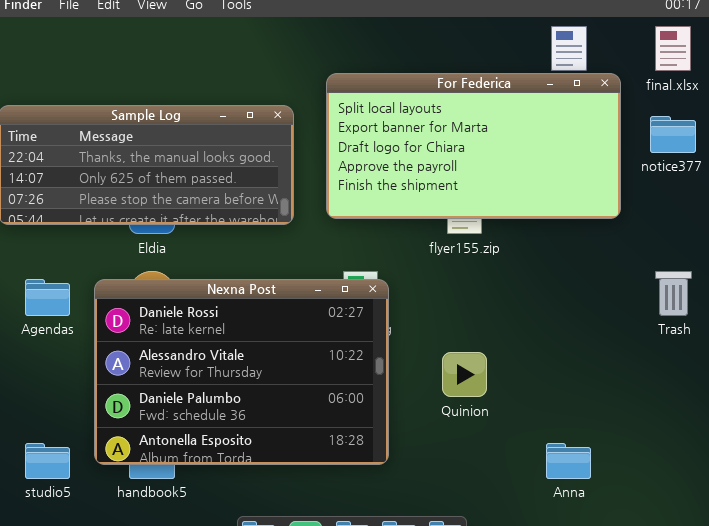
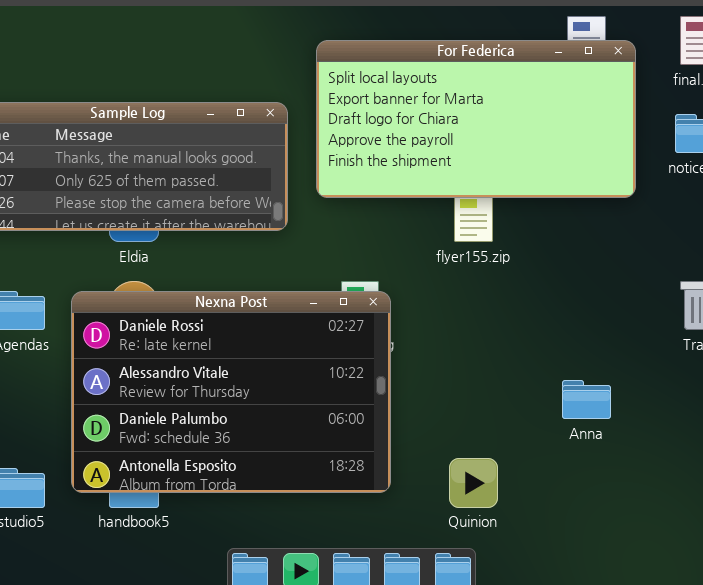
For Federica: [326,73,621,219] -> [316,40,636,198], moved
Quinion: [442,352,487,397] -> [449,458,498,508], moved
Anna: [546,443,591,479] -> [562,380,611,419], moved

